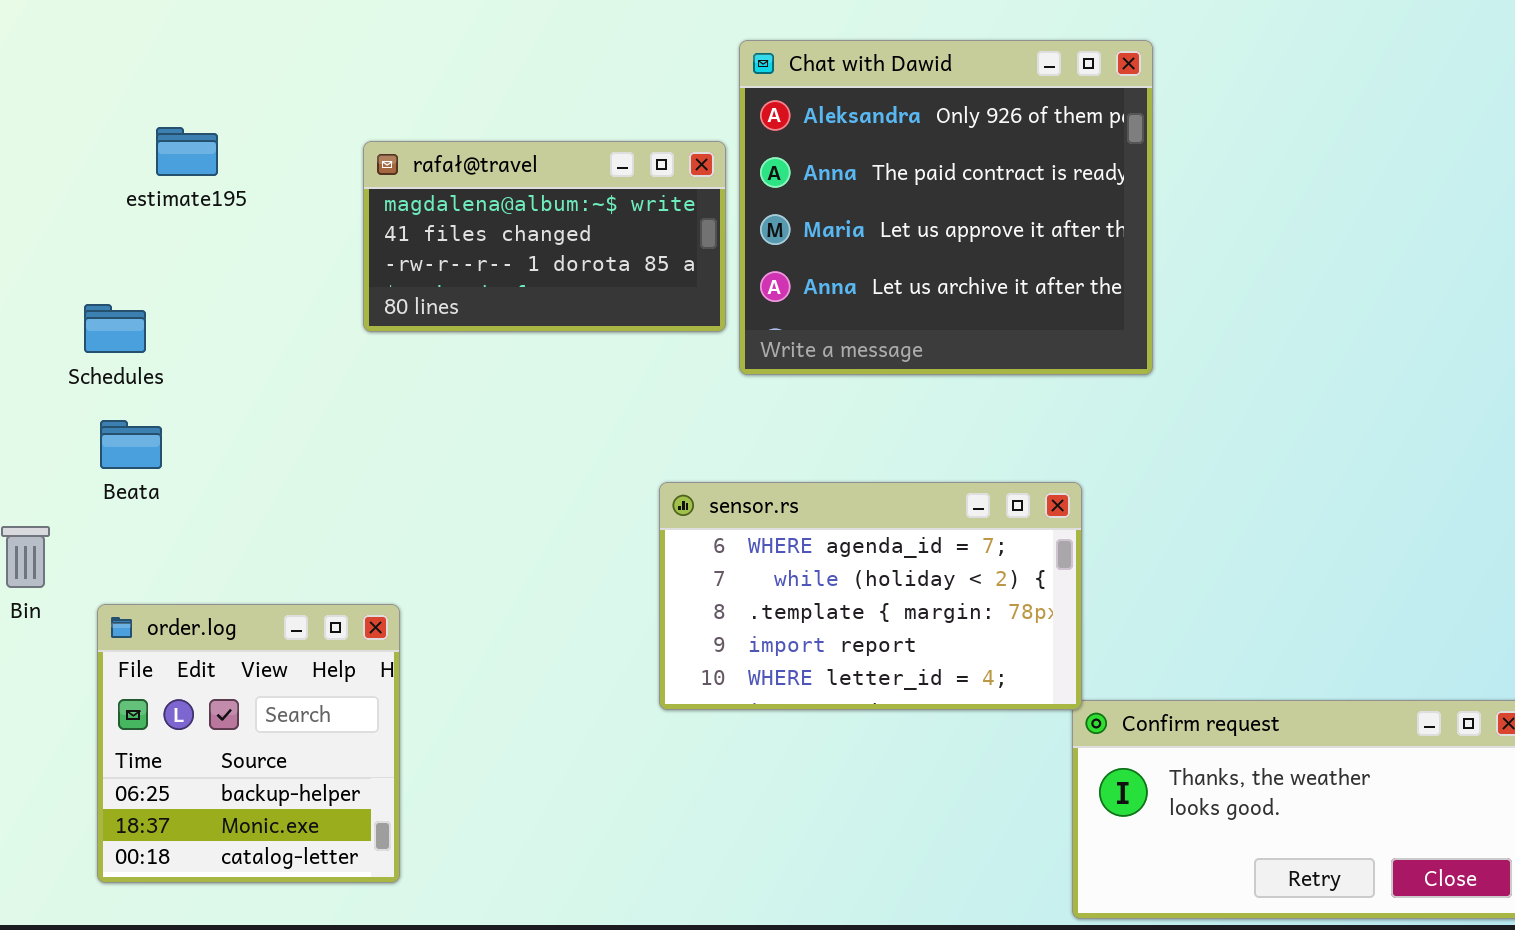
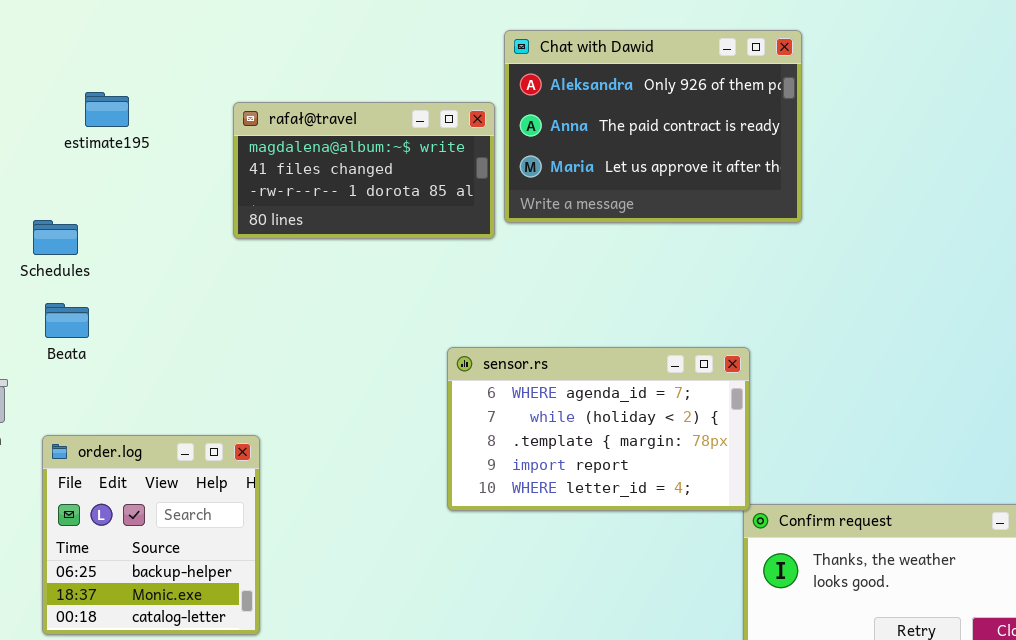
Chat with Dawid: [739,40,1153,375] -> [504,30,802,223], resized

